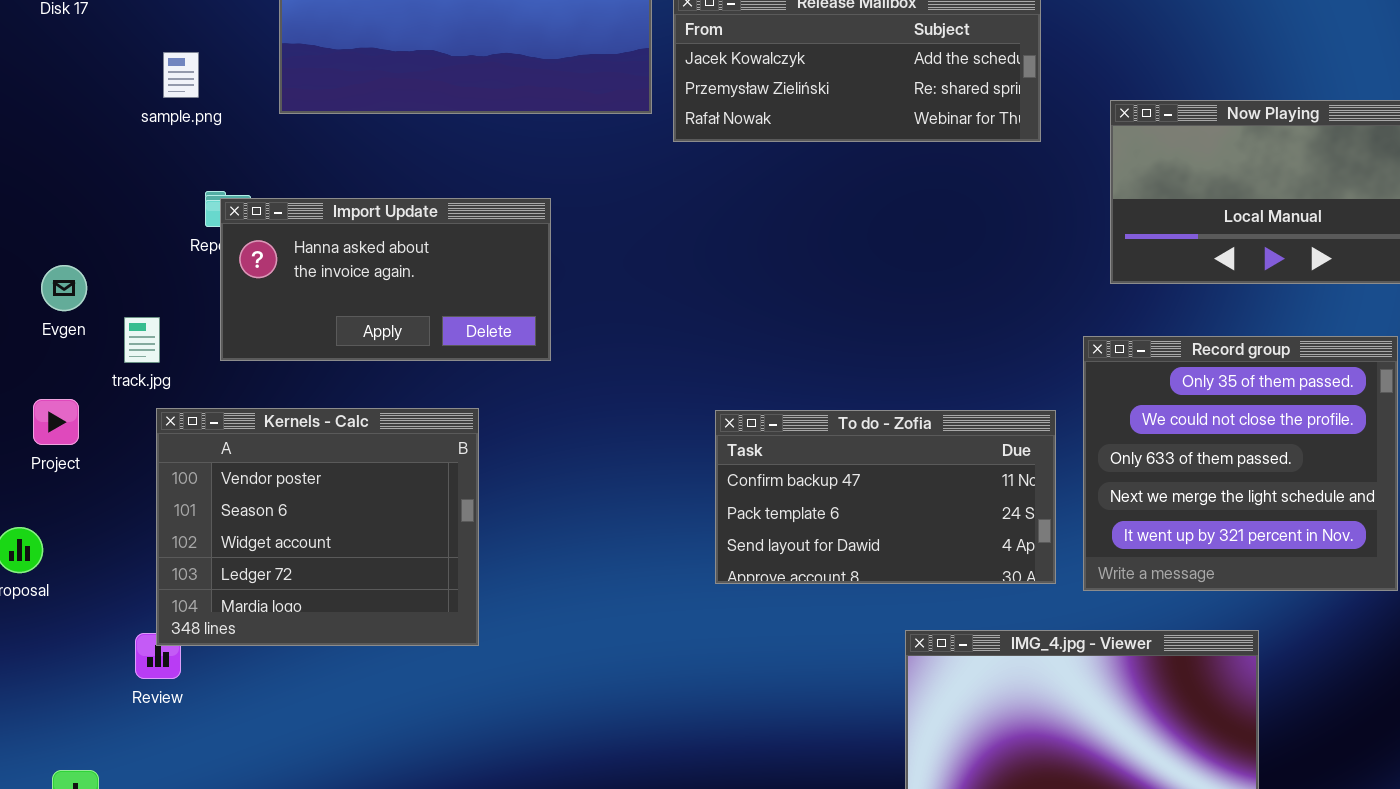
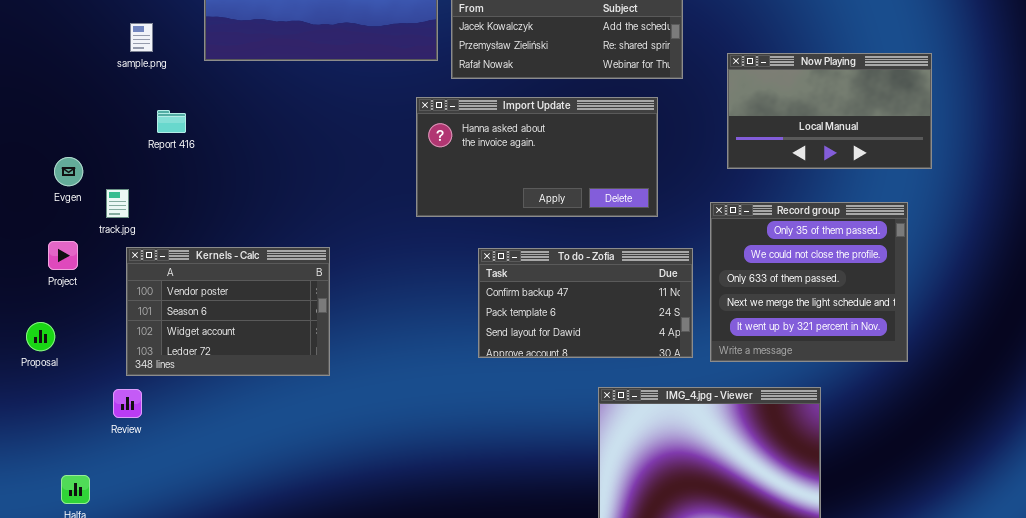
Import Update: [220,198,551,361] -> [416,97,658,217], moved, resized
Kernels - Calc: [156,408,479,646] -> [126,247,330,376], resized

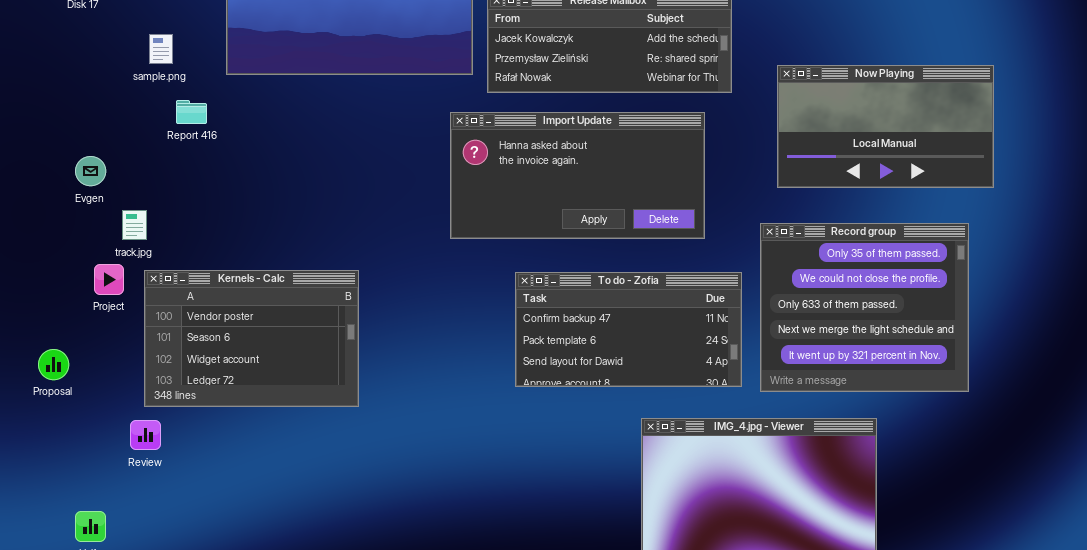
Report 416: [157,110,186,133] -> [176,100,207,124], moved
Evgen: [54,157,83,186] -> [75,156,106,186], moved
Project: [48,241,78,270] -> [94,264,124,295], moved

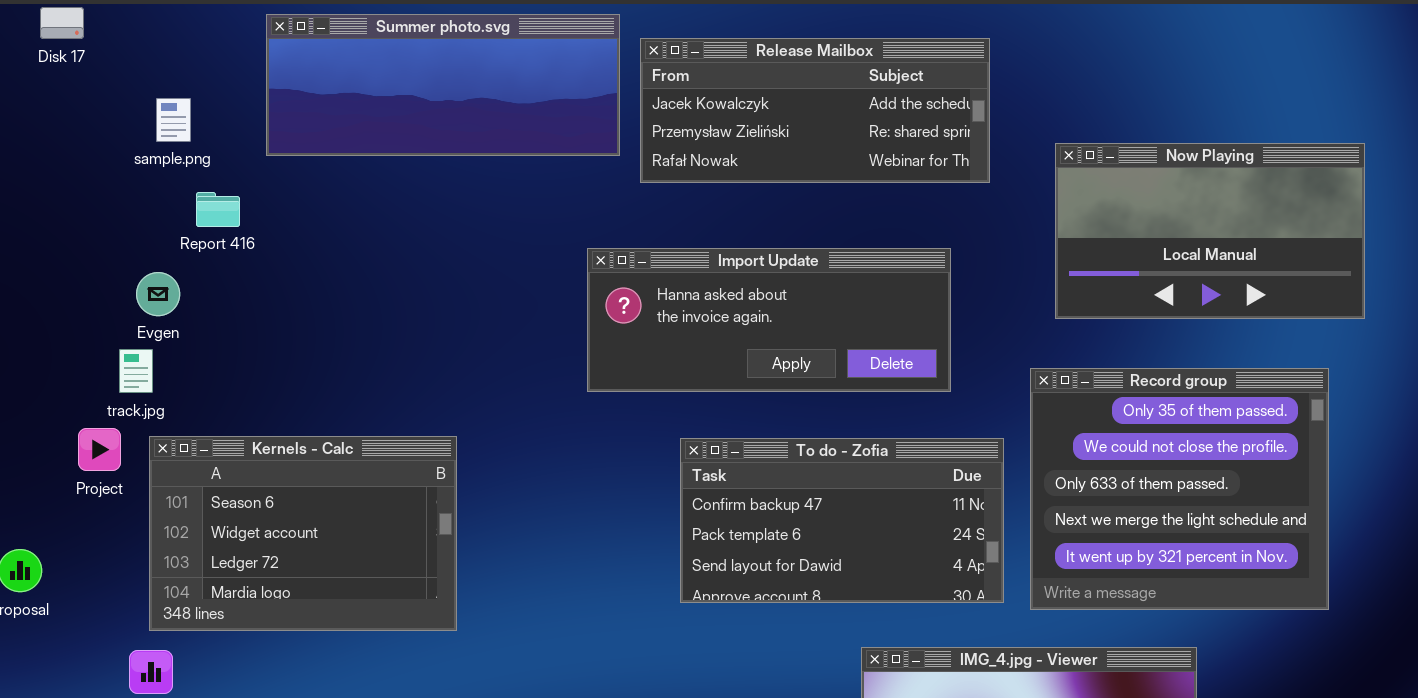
Import Update: [450,112,705,239] -> [587,248,951,392], resized
Evgen: [75,156,106,186] -> [136,272,180,316], moved
Kernels - Calc: [144,270,359,407] -> [149,436,457,631], scrolled down 1 row

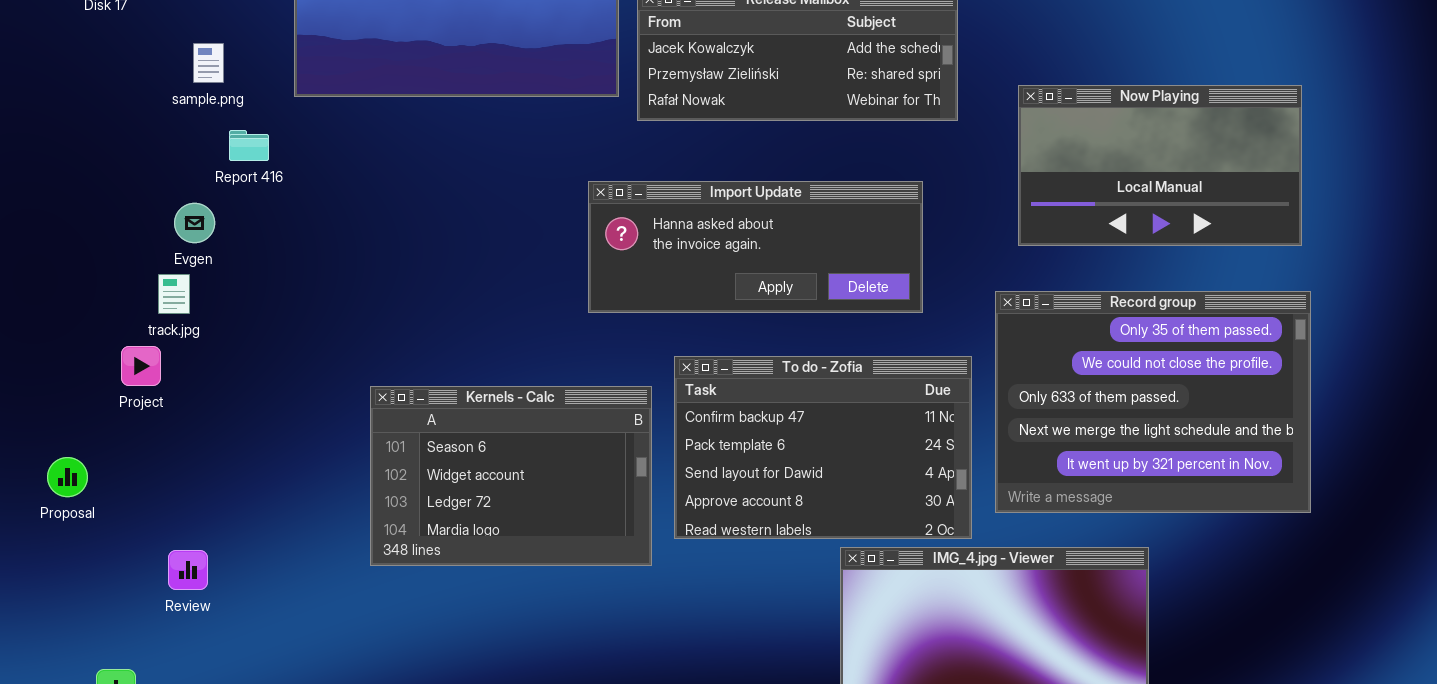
Record group: [1030,368,1329,610] -> [995,291,1311,513], resized
Kernels - Calc: [149,436,457,631] -> [370,386,652,566], moved
To do - Zofia: [680,438,1004,603] -> [674,356,972,539], resized

